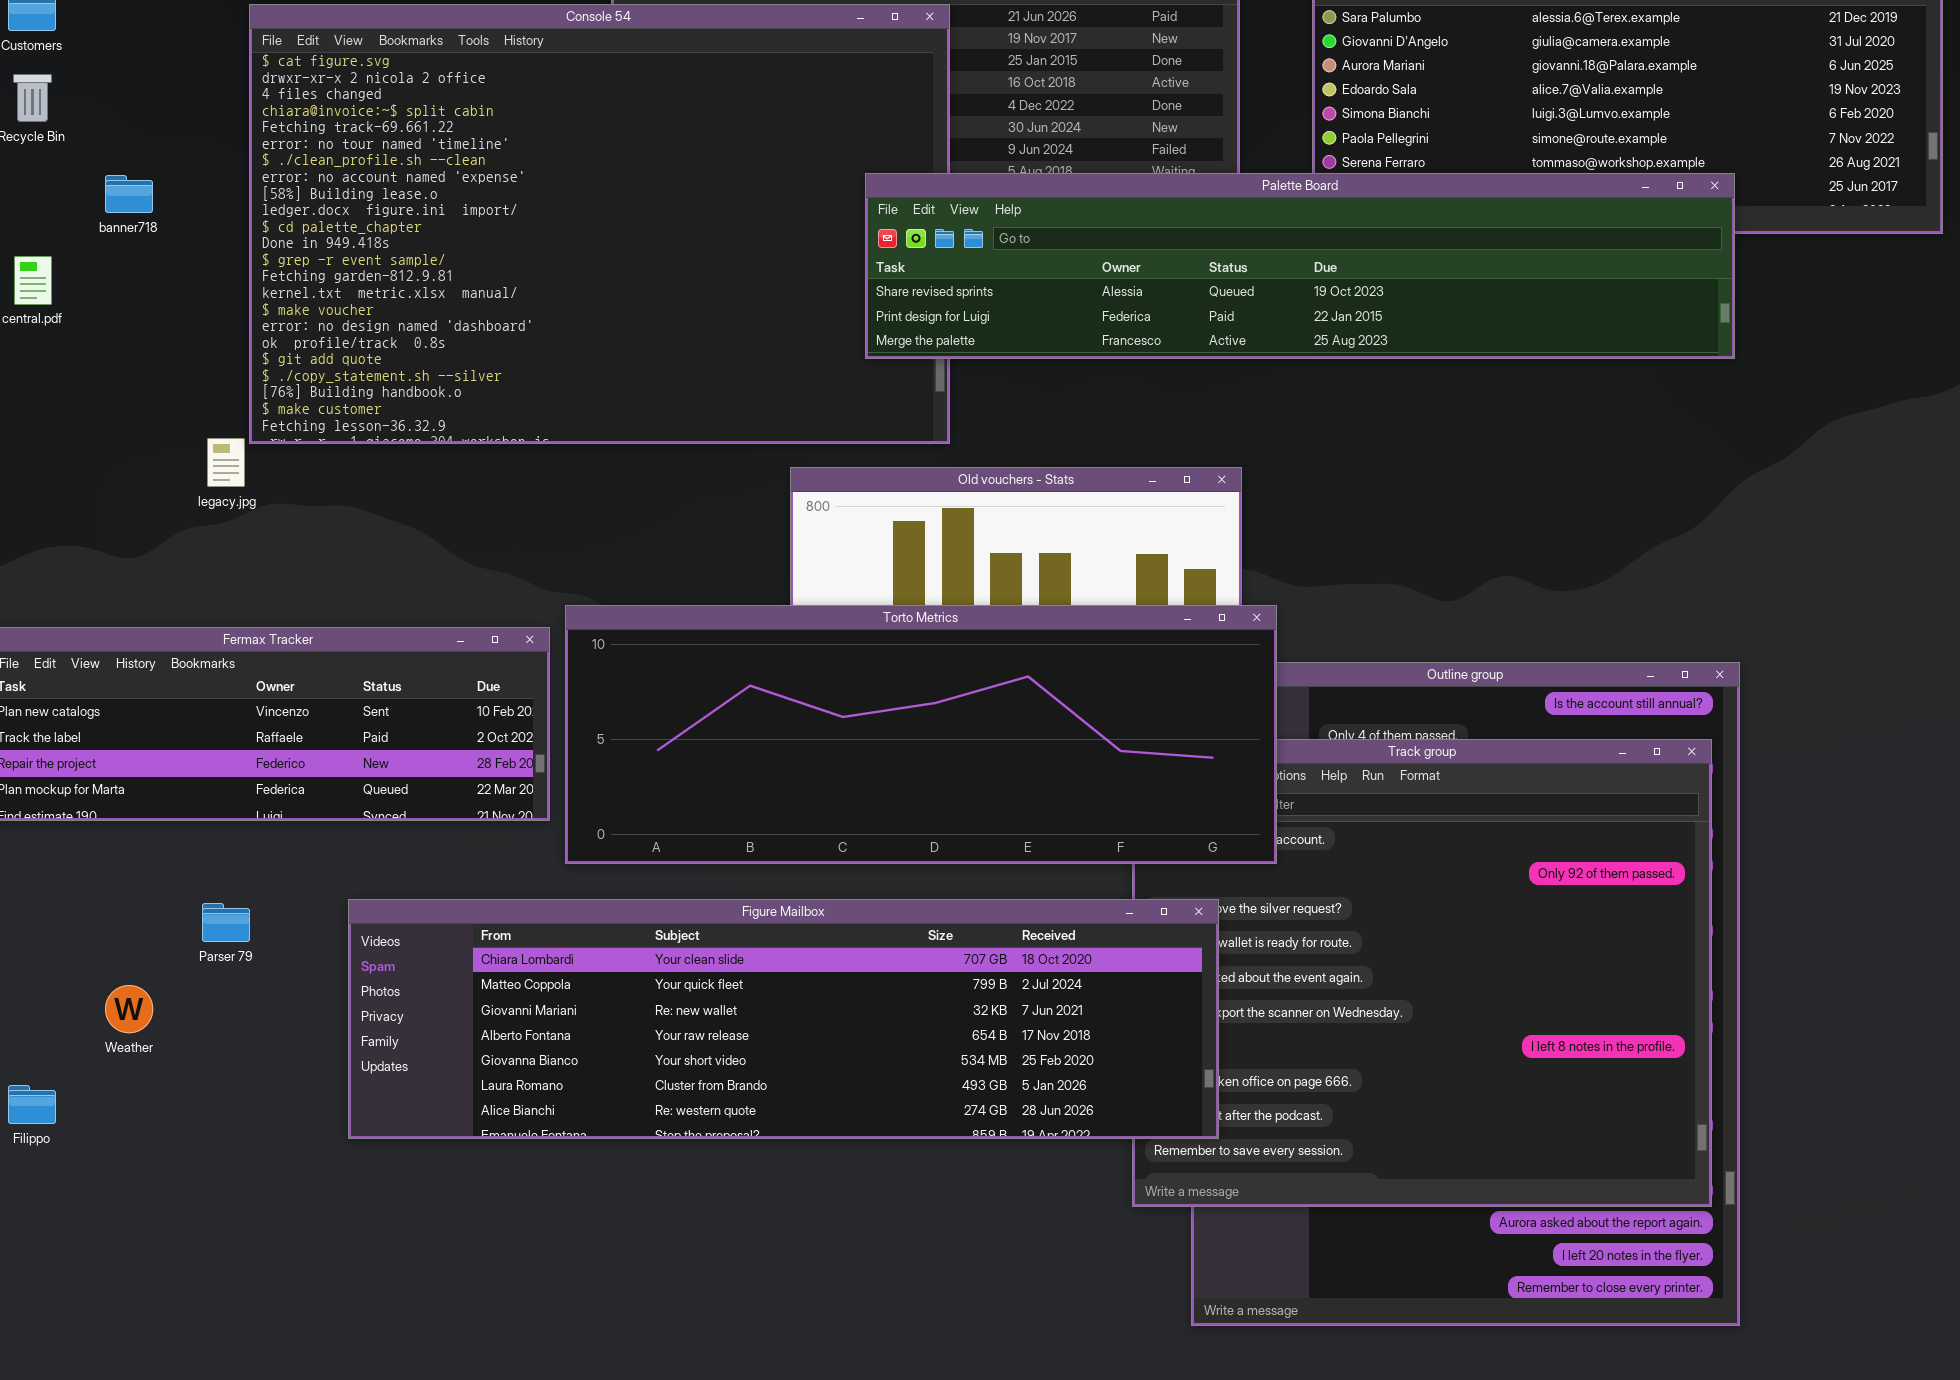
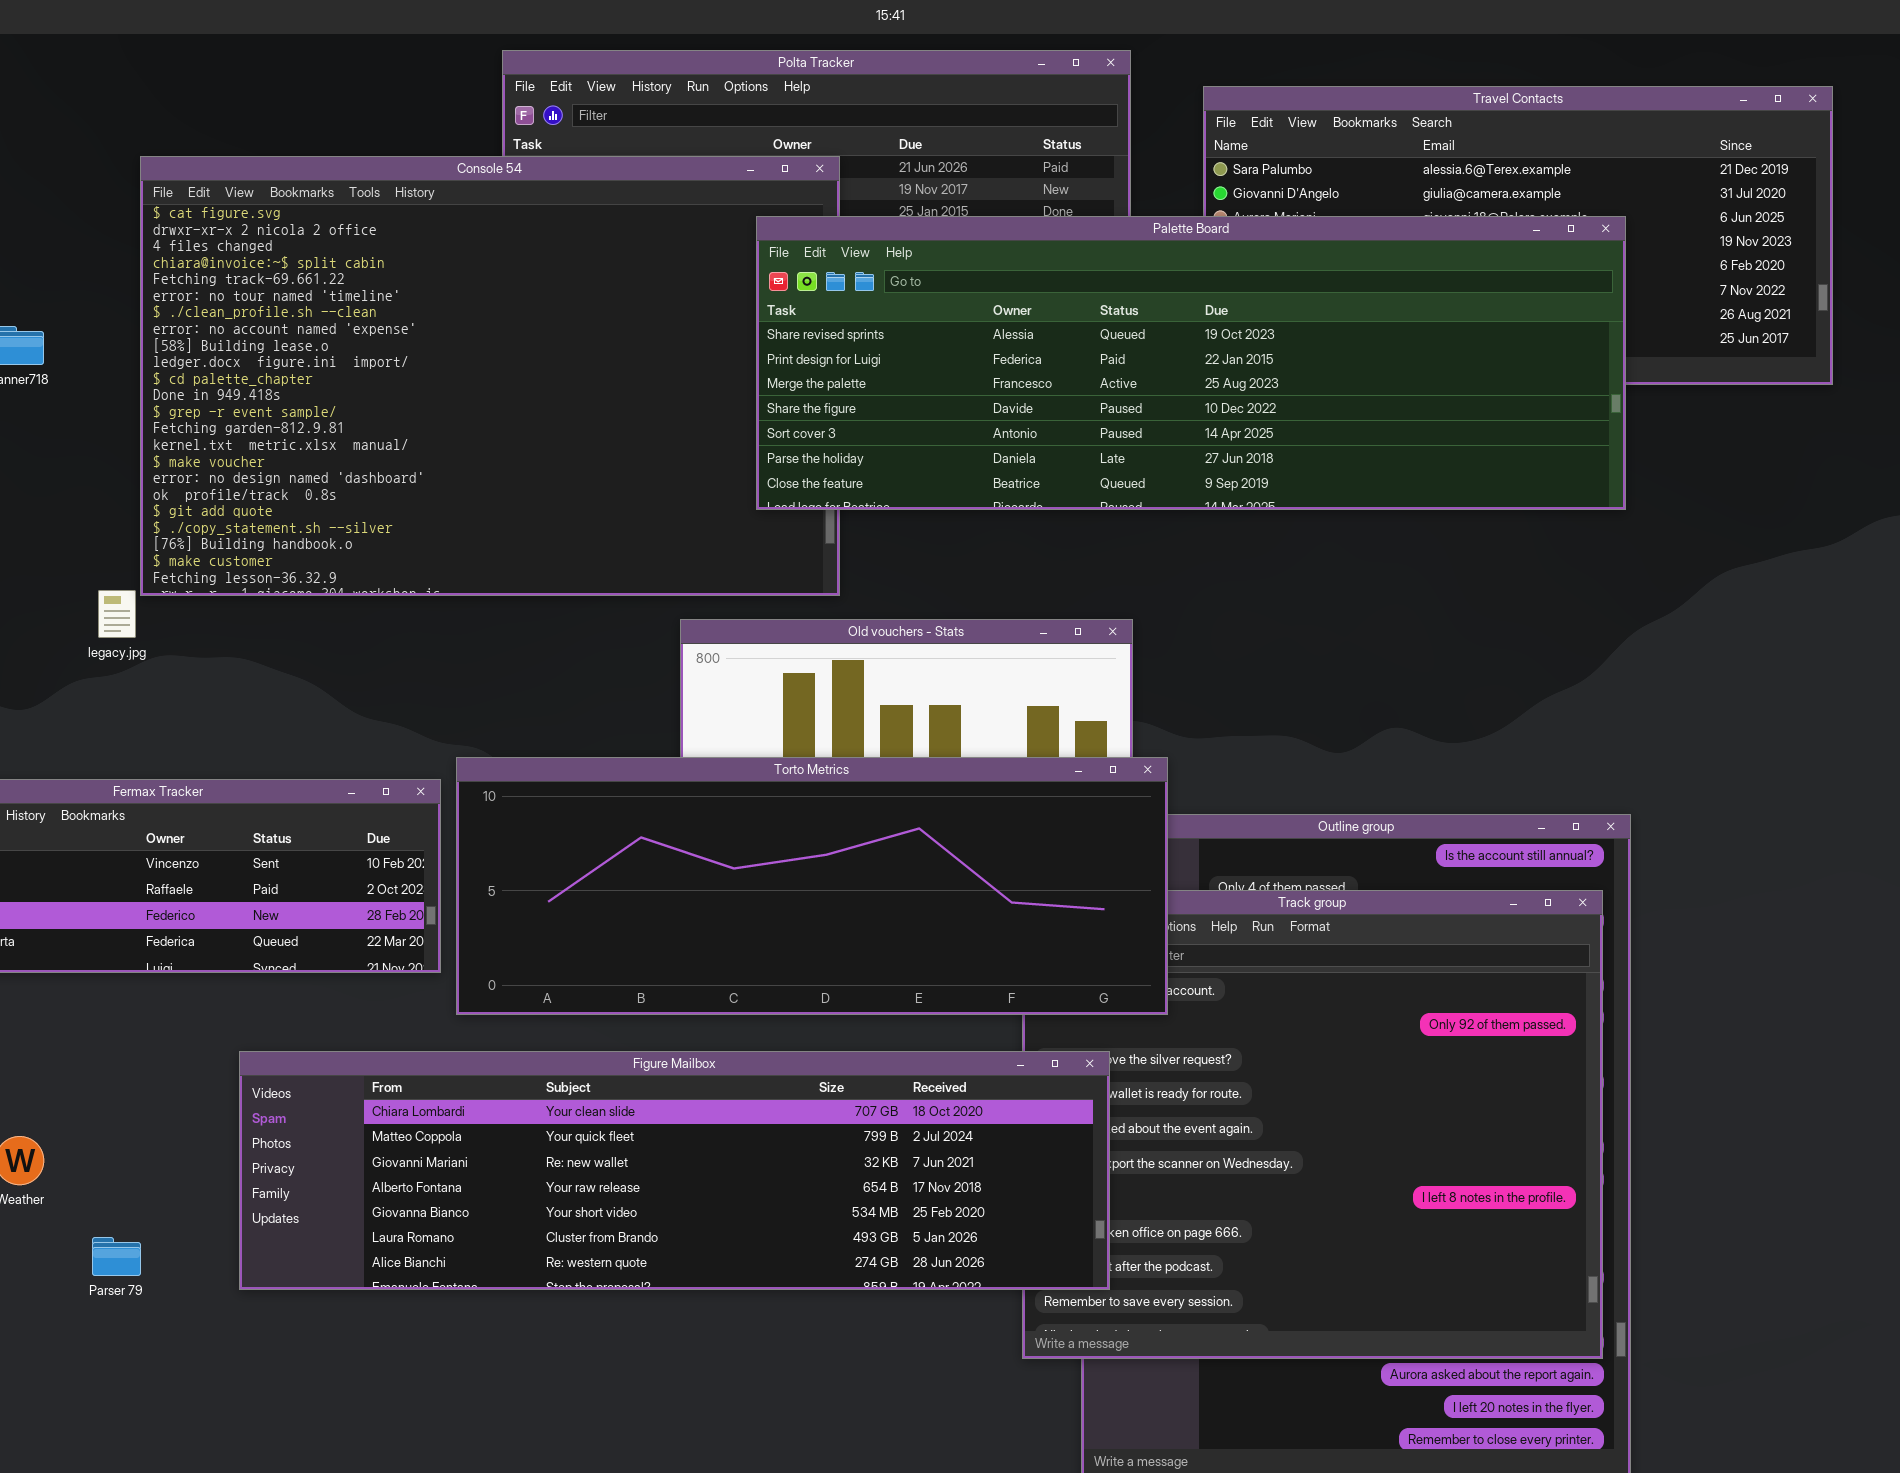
Palette Board: [865,173,1735,359] -> [756,216,1626,510], resized
Parser 79: [202,903,250,942] -> [92,1237,141,1276], moved

